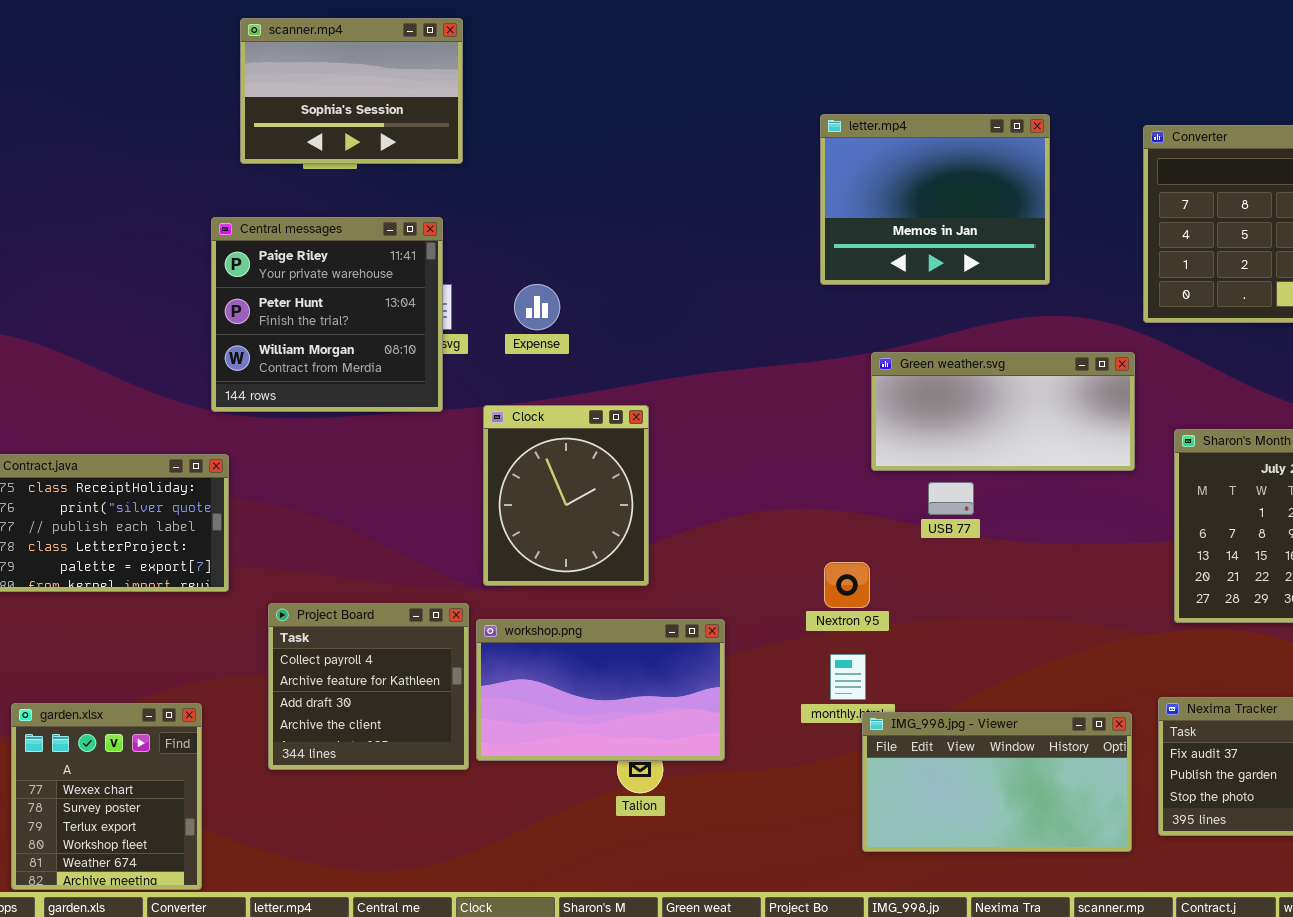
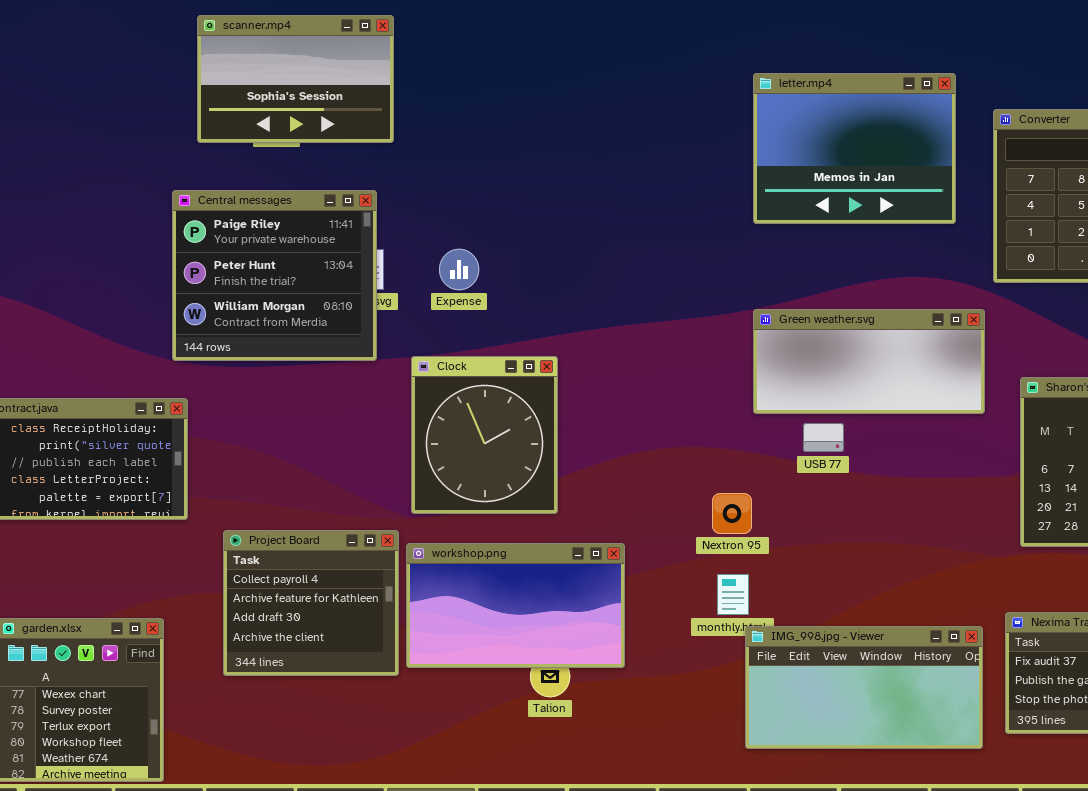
letter.mp4: [820,114,1050,285] -> [753,73,956,224], moved

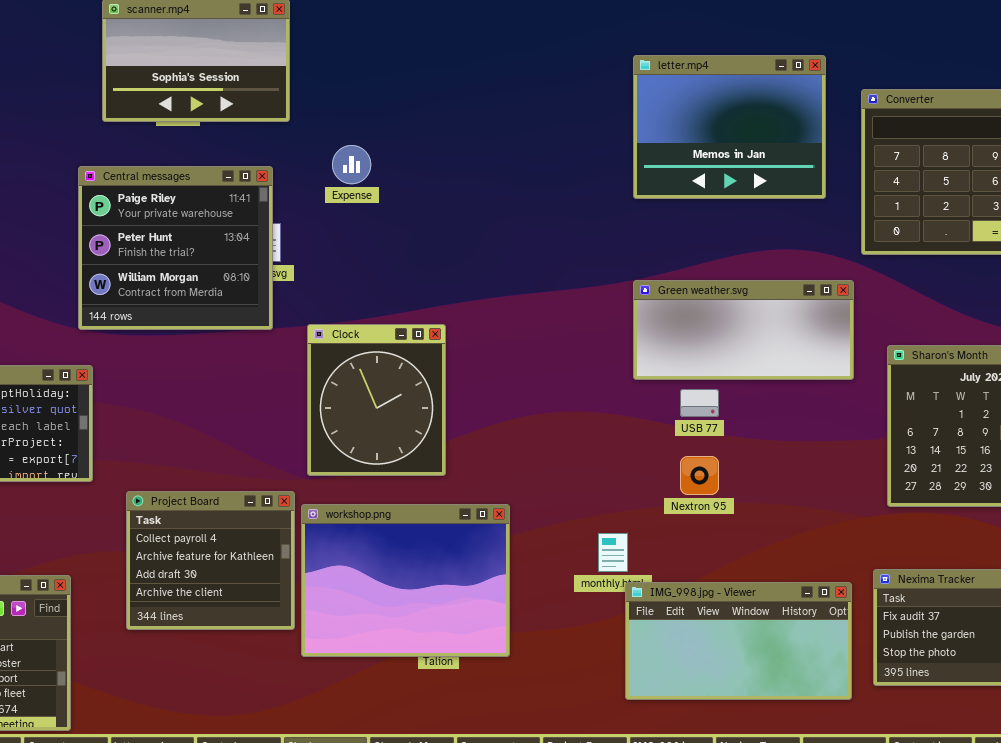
Expense: [439,249,479,290] -> [332,145,371,184], moved
Nextron 95: [712,493,752,534] -> [680,456,719,495], moved
workshop.png: [406,543,625,668] -> [301,504,510,657], resized

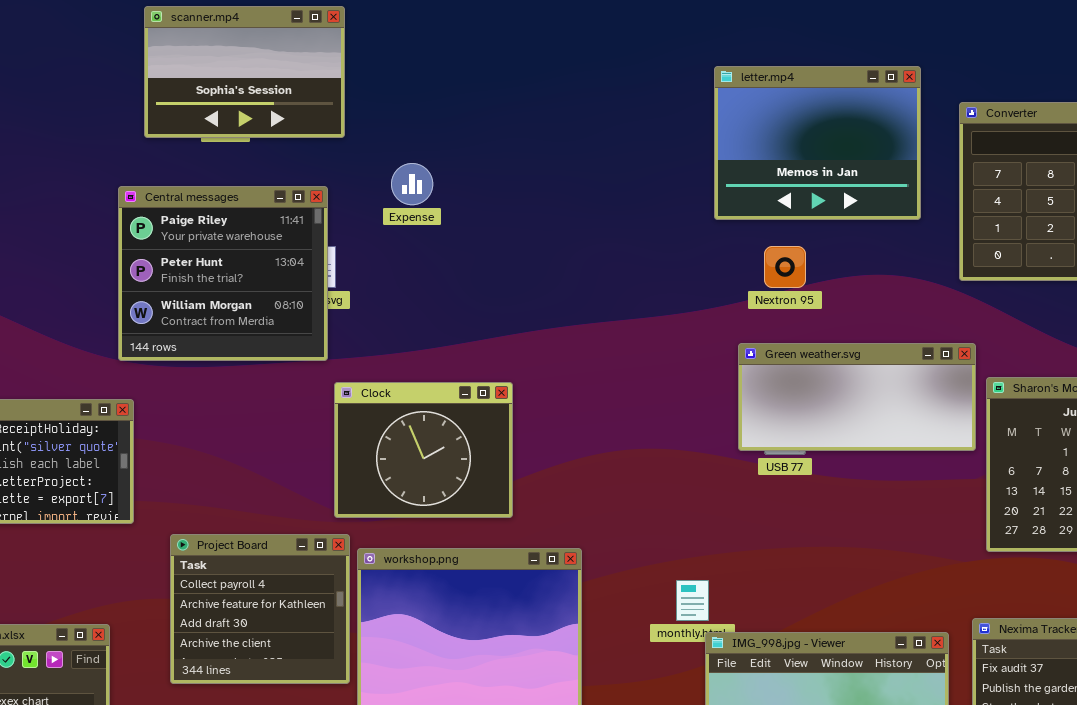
Green weather.svg: [633,280,854,380] -> [738,343,976,451], moved
Clock: [307,324,446,476] -> [334,382,513,518], resized
Nextron 95: [680,456,719,495] -> [764,246,806,288], moved

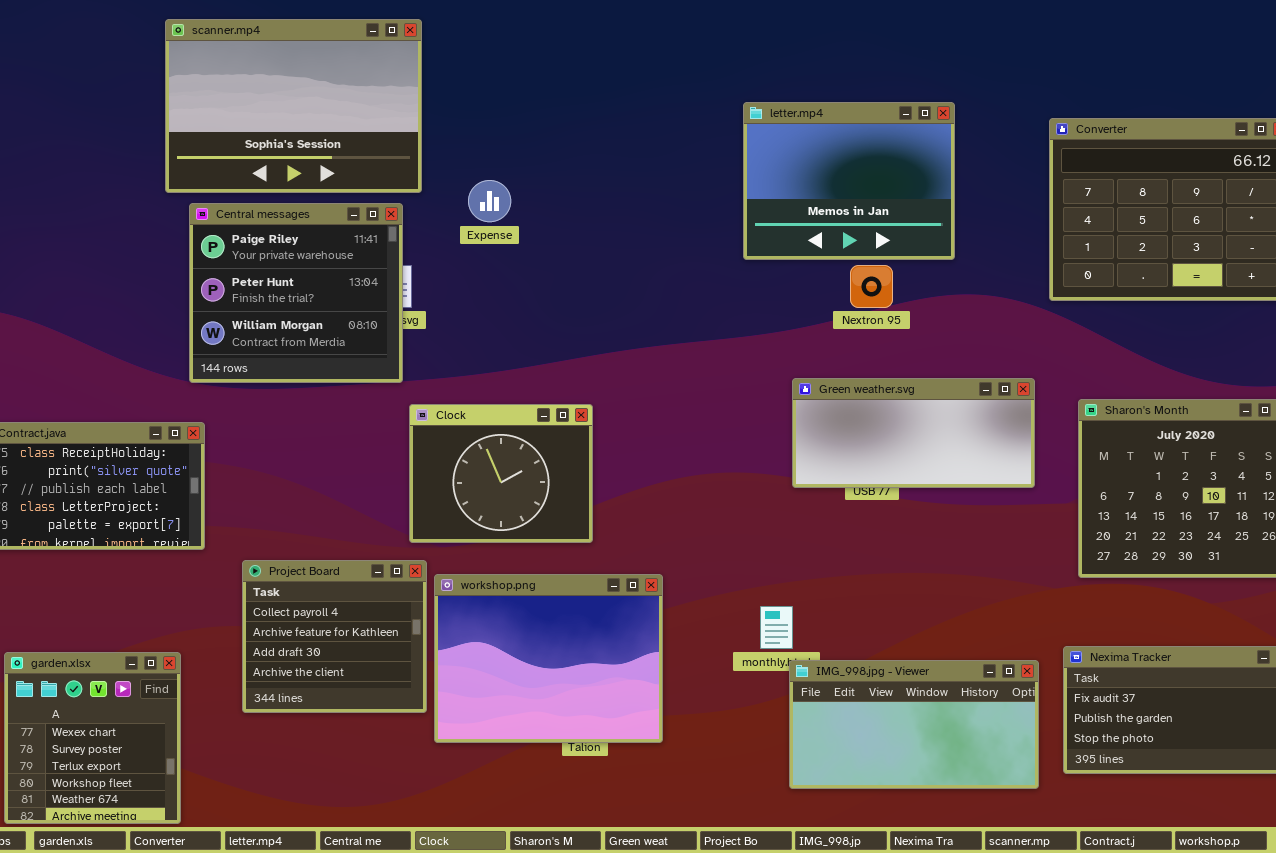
scanner.mp4: [144,6,345,138] -> [165,19,422,193], resized
letter.mp4: [714,66,921,220] -> [743,102,955,260], moved
Green weather.svg: [738,343,976,451] -> [792,378,1035,488], moved

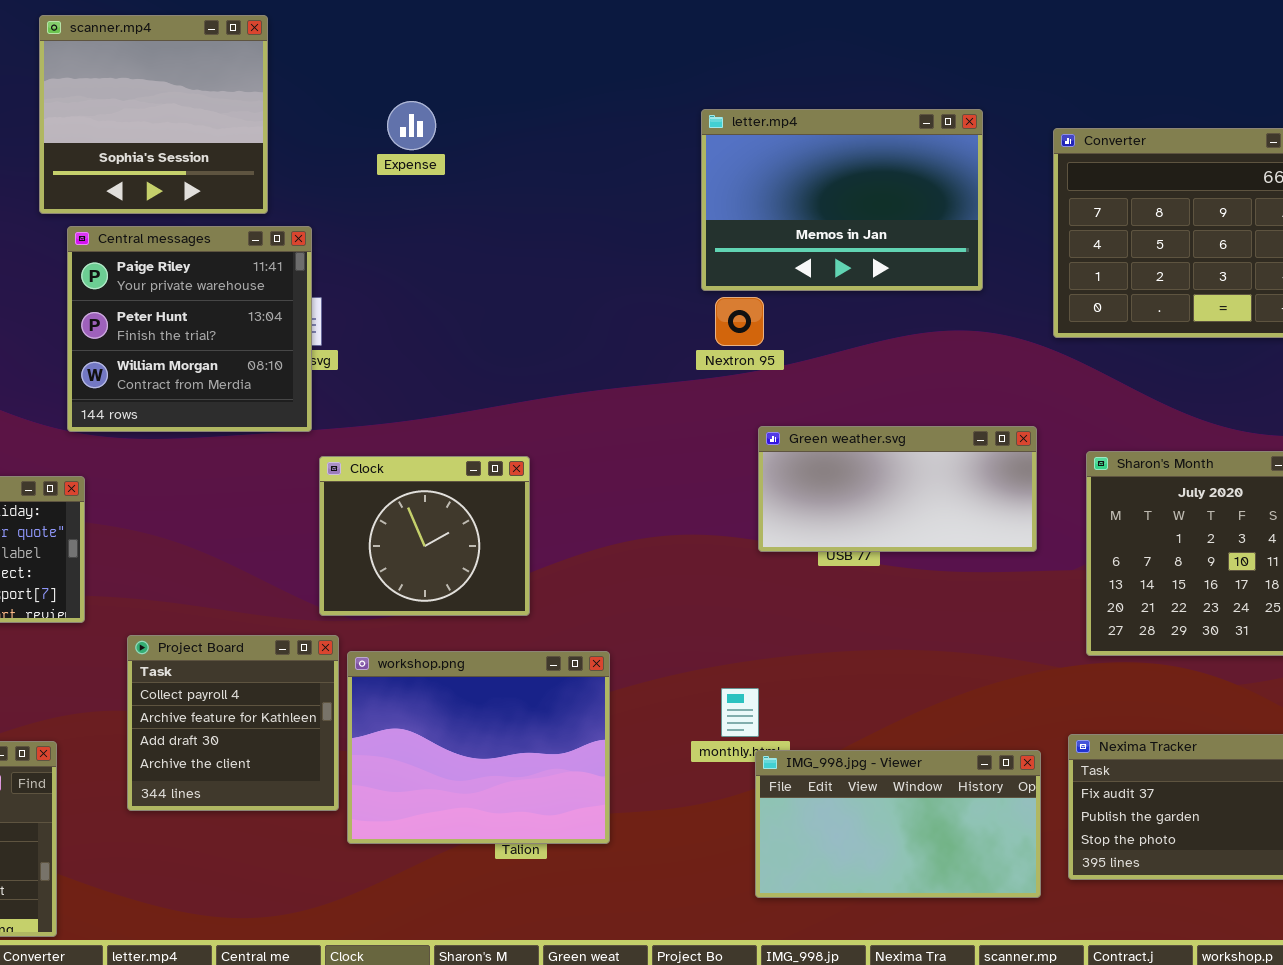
scanner.mp4: [165,19,422,193] -> [39,15,268,214], resized
letter.mp4: [743,102,955,260] -> [701,109,983,291], resized
Expense: [468,180,511,222] -> [387,101,436,150], moved
Nextron 95: [850,265,893,308] -> [715,297,764,346], moved

